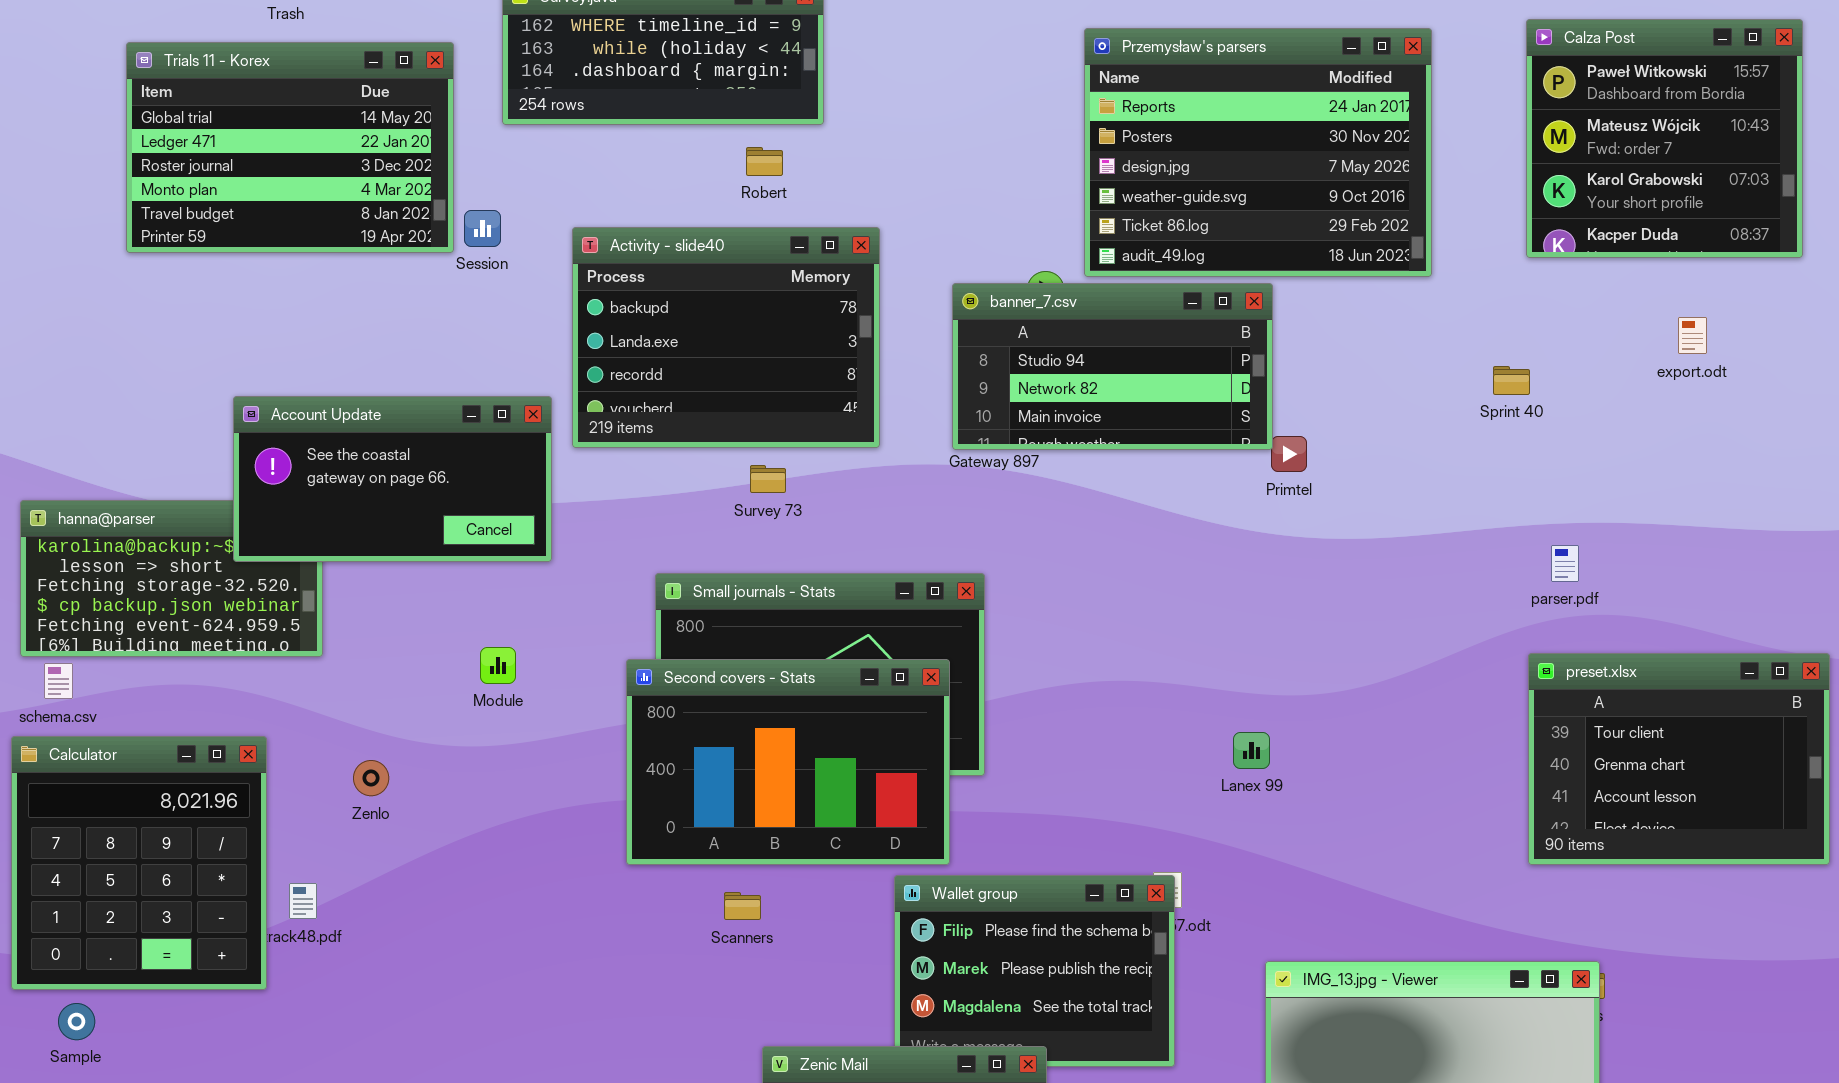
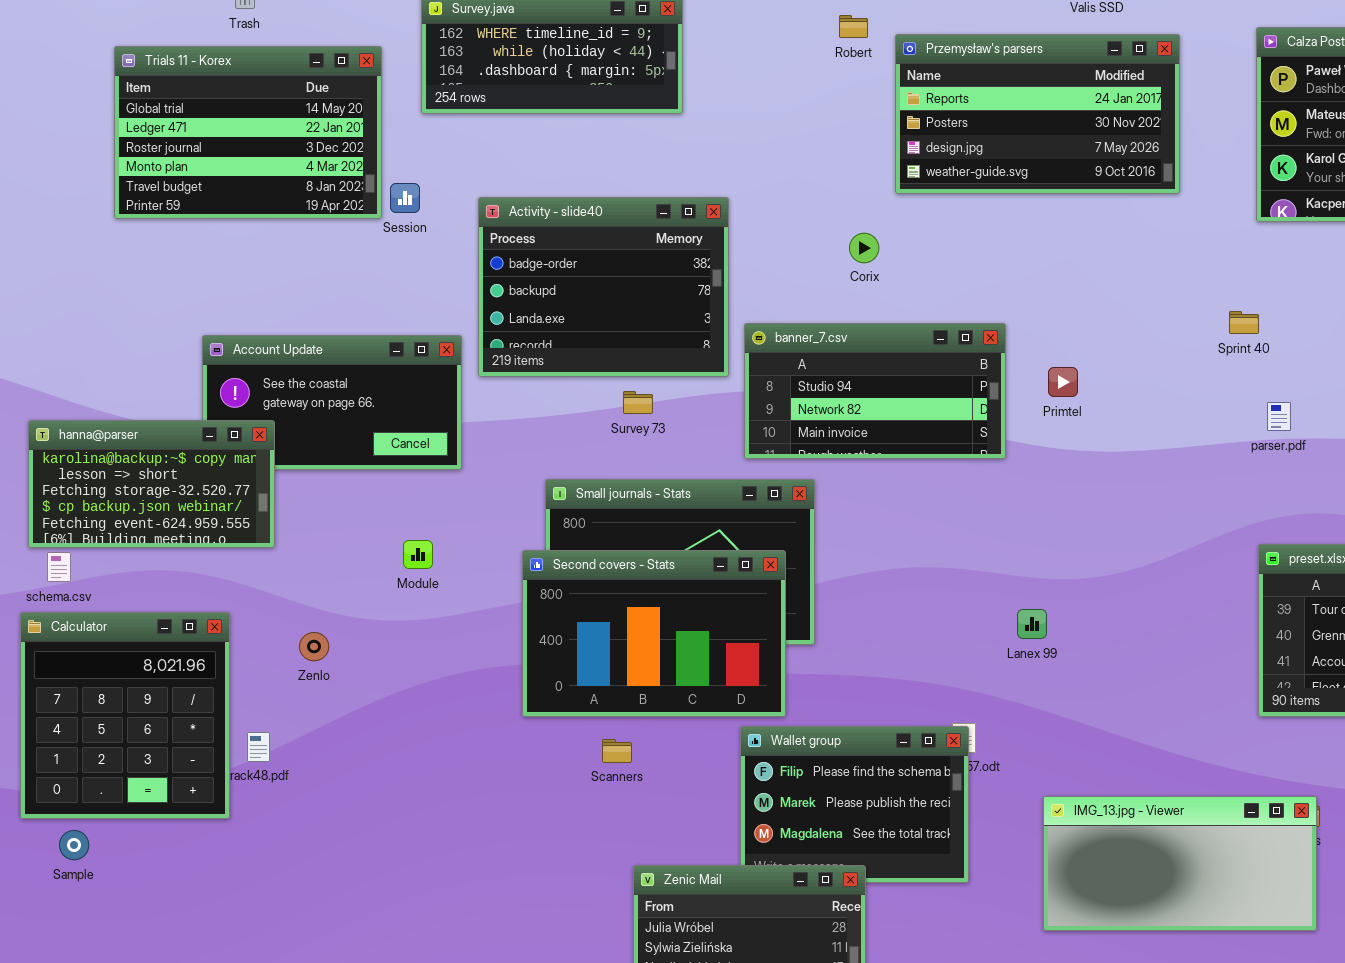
Przemysław's parsers: [1084,28,1432,277] -> [895,34,1180,194], resized
Robert: [746,147,783,176] -> [839,15,868,38], moved
Activity - slide40: [572,227,880,448] -> [478,197,729,377], scrolled up 1 row
banner_7.csv: [952,283,1273,450] -> [744,323,1006,459], moved
hanna@parser: [20,500,323,657] -> [28,420,275,548], raised
parser.pdf: [1551,545,1579,582] -> [1267,402,1291,431], moved

